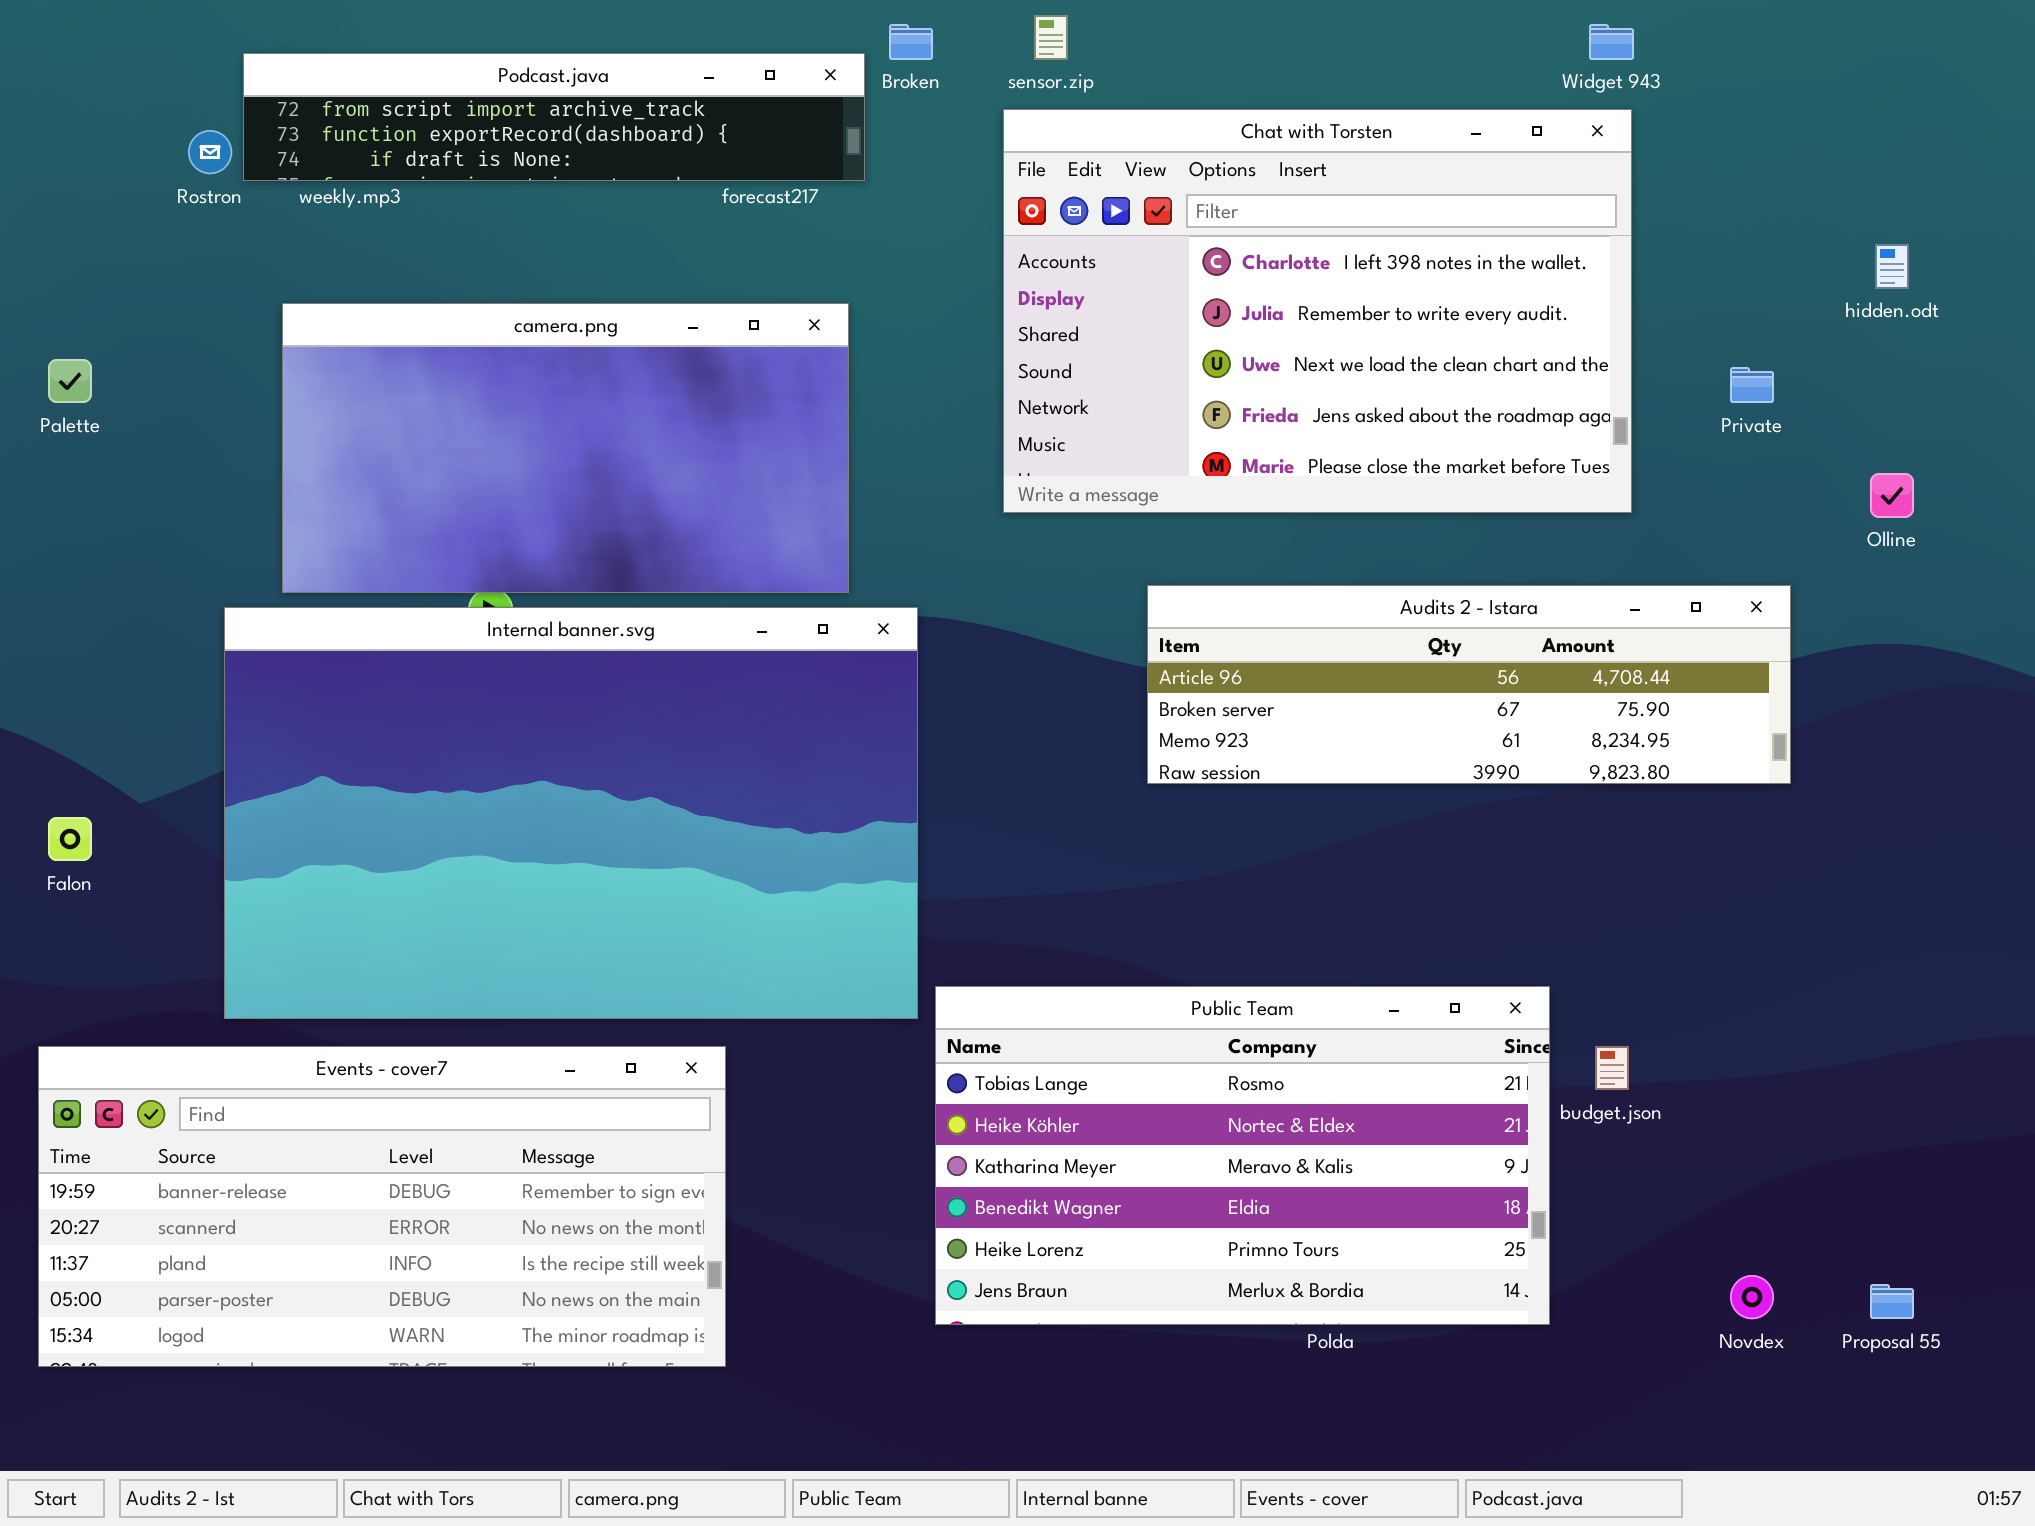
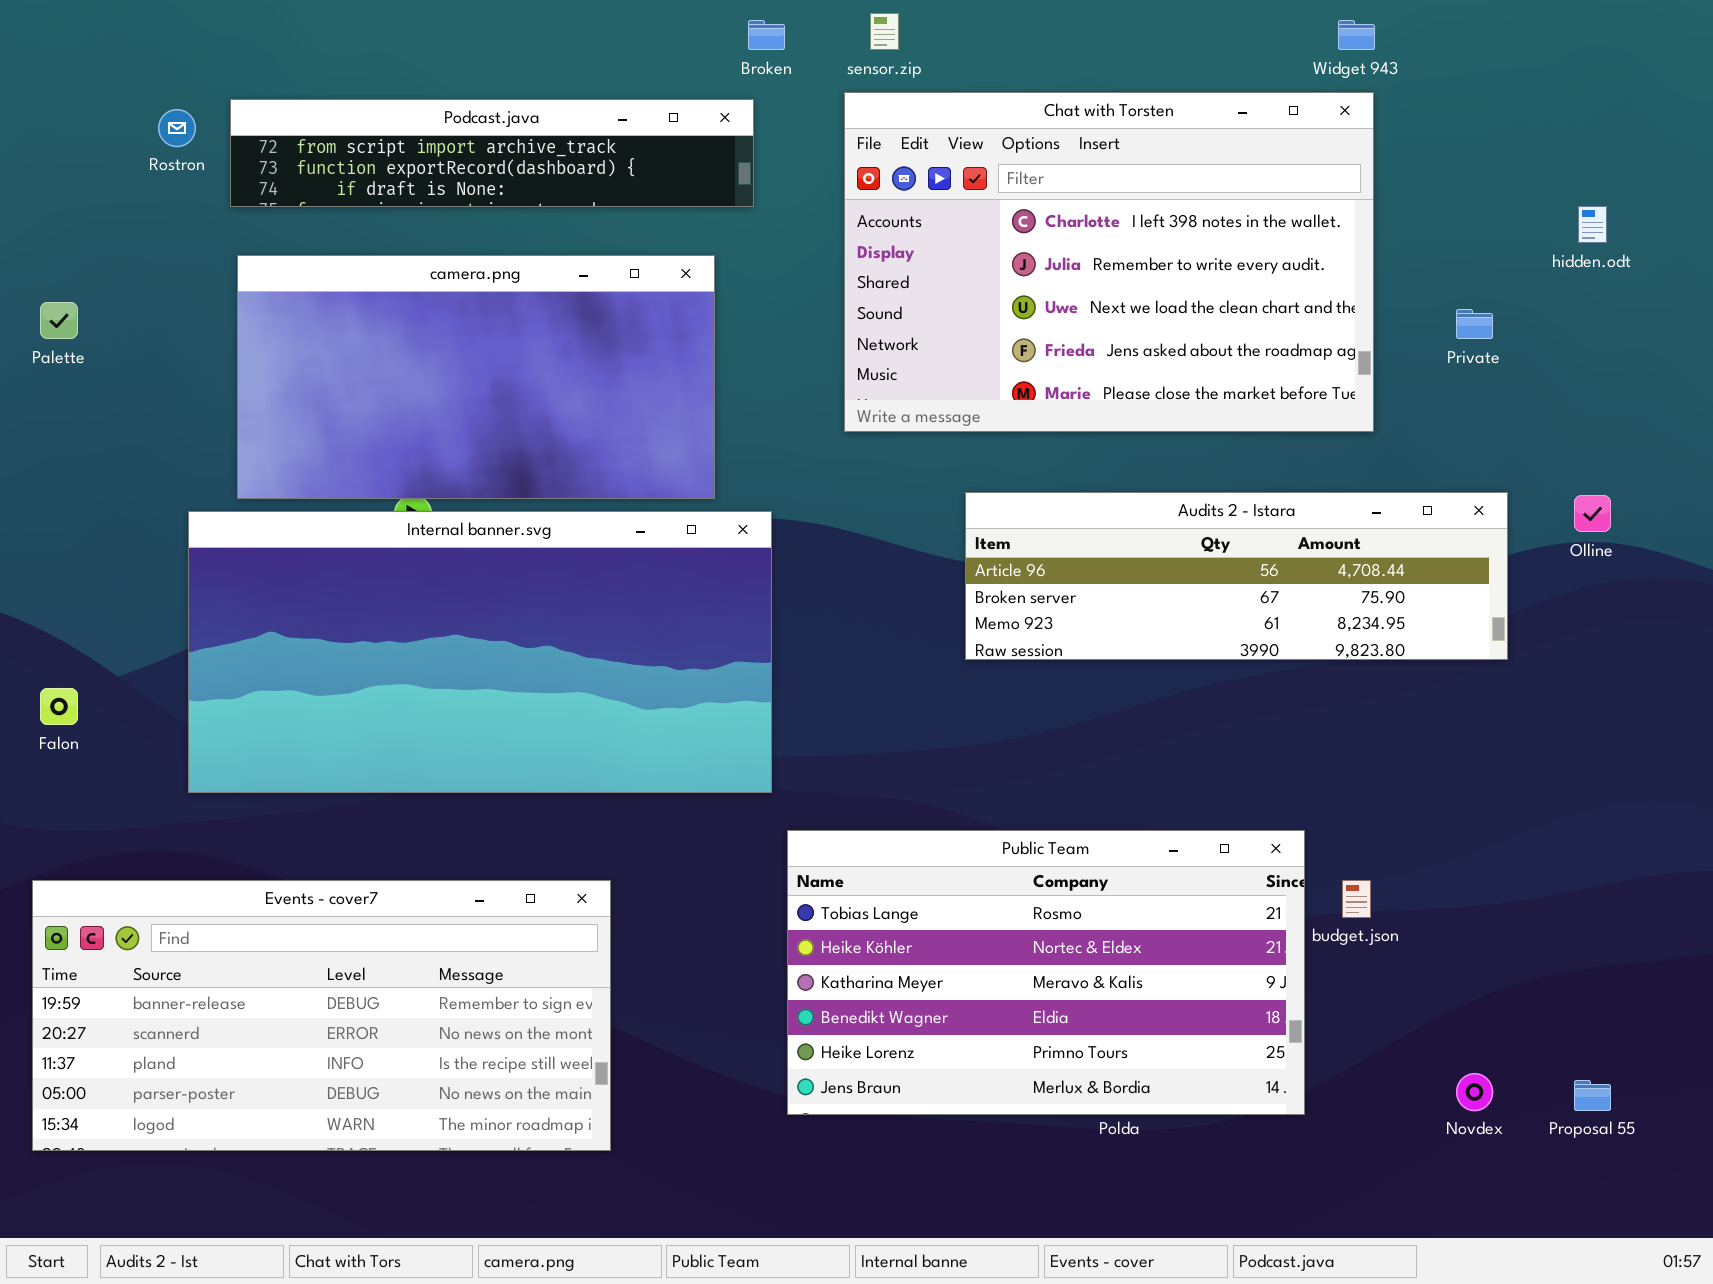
Podcast.java: [243,53,865,181] -> [230,99,754,207], moved
Olline: [1870,473,1914,518] -> [1574,495,1611,532], moved
Internal banner.svg: [224,607,918,1019] -> [188,511,772,793], resized

